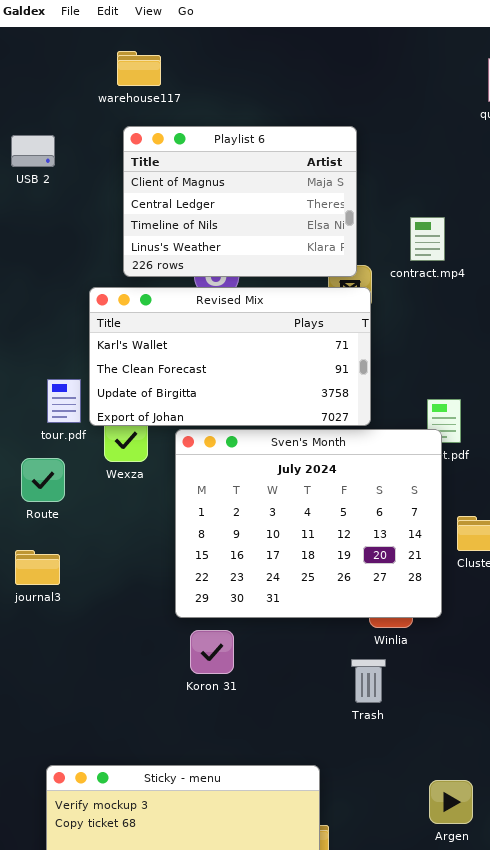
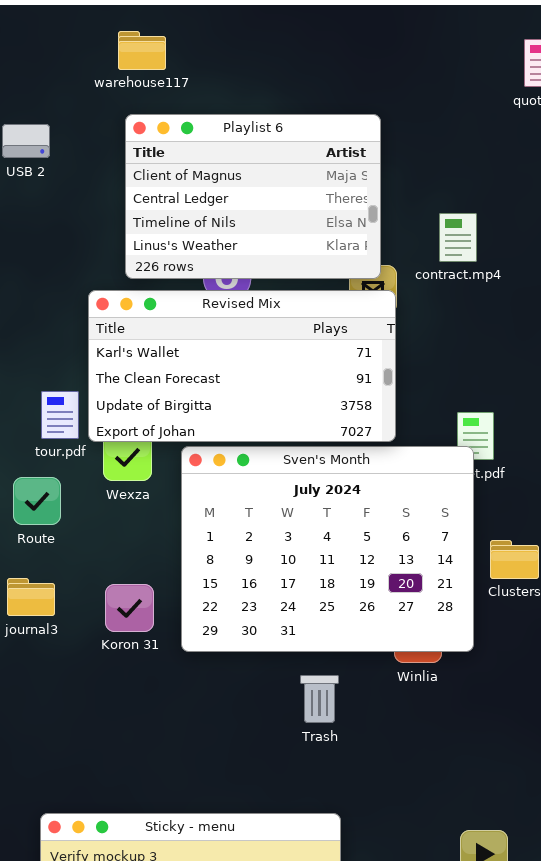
Koron 31: [190,630,234,674] -> [105,584,154,632], moved
Trash: [351,659,386,703] -> [300,675,339,723], moved

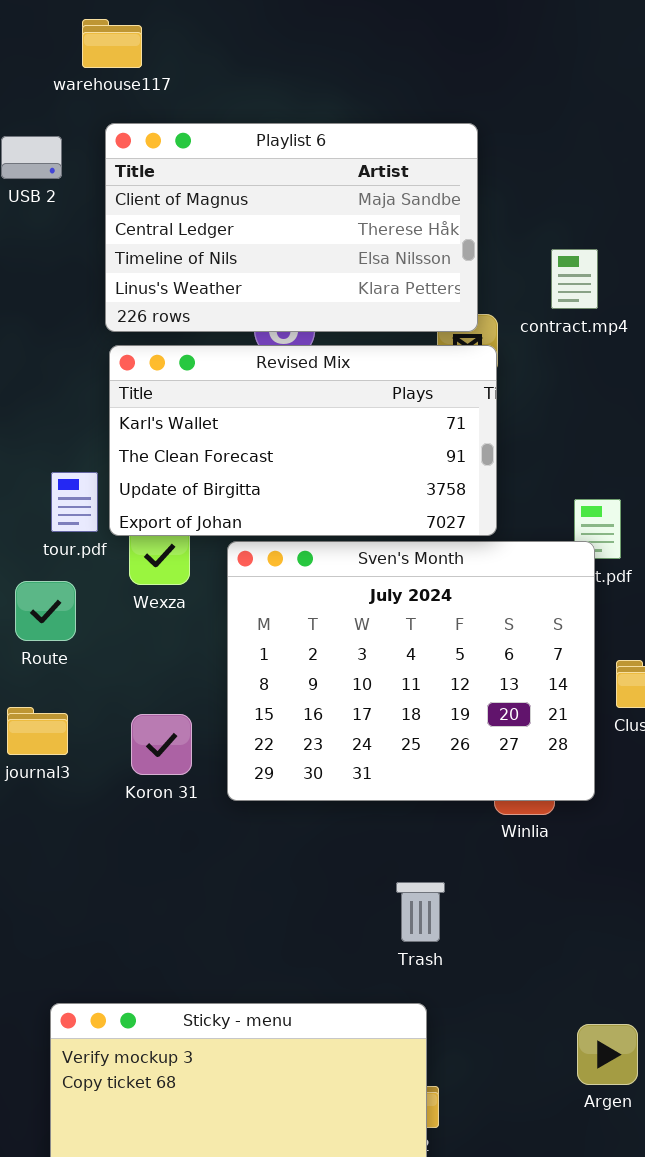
warehouse117: [118,31,166,70] -> [82,19,142,68], moved
Playlist 6: [125,114,381,279] -> [105,123,478,332], resized
Trash: [300,675,339,723] -> [396,882,445,942], moved

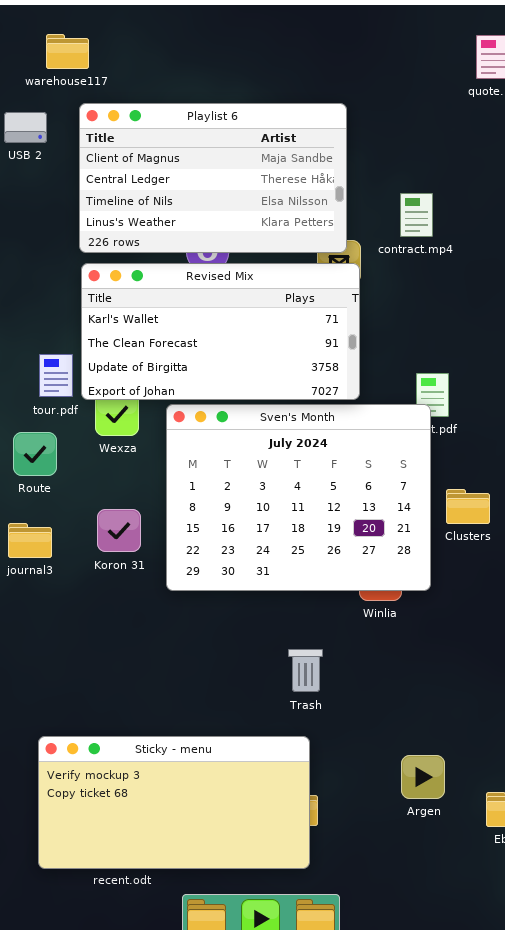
warehouse117: [82,19,142,68] -> [46,34,89,69], moved
Koron 31: [131,714,192,775] -> [97,509,141,552], moved
Argen: [577,1024,638,1085] -> [401,755,445,799], moved

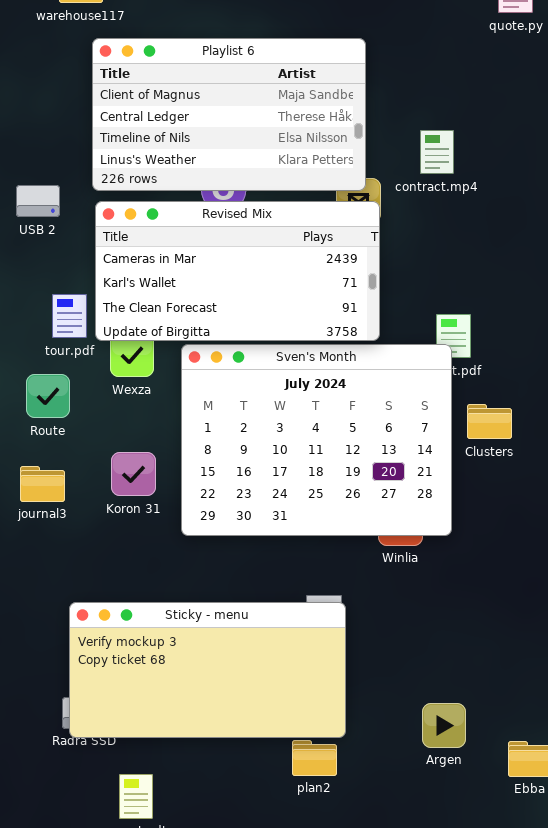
USB 2: [4,112,47,143] -> [16,185,60,217], moved
Revised Mix: [81,263,360,400] -> [95,201,380,341], scrolled up 1 row
Clusters: [446,489,490,524] -> [467,404,512,439], moved
Sticky - menu: [38,736,310,869] -> [69,602,346,738], moved

